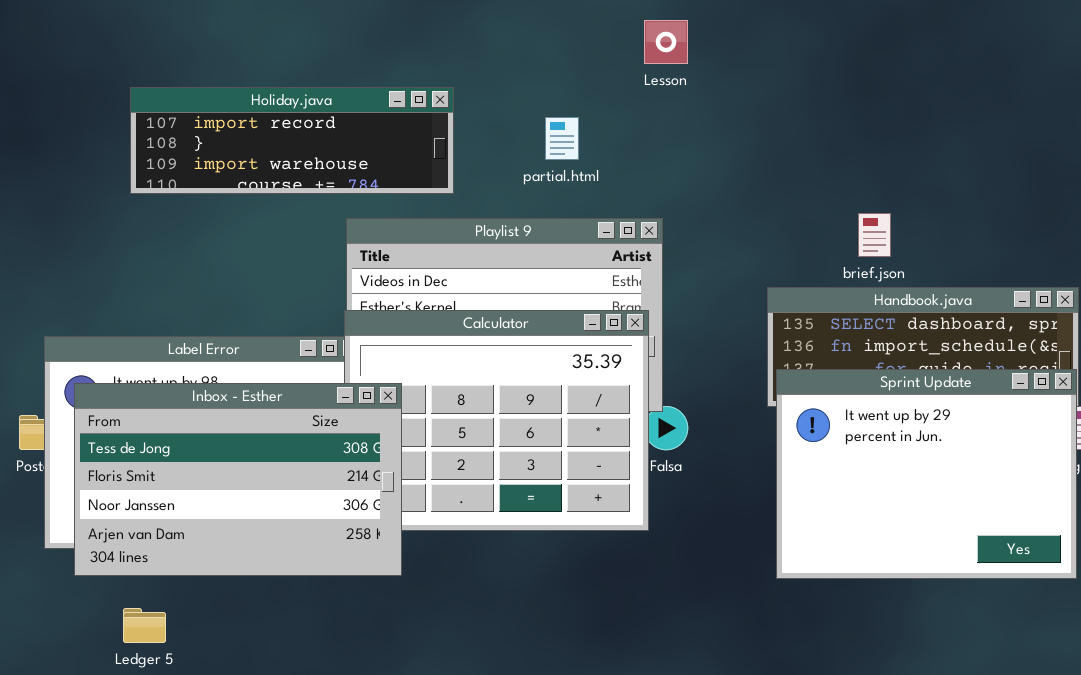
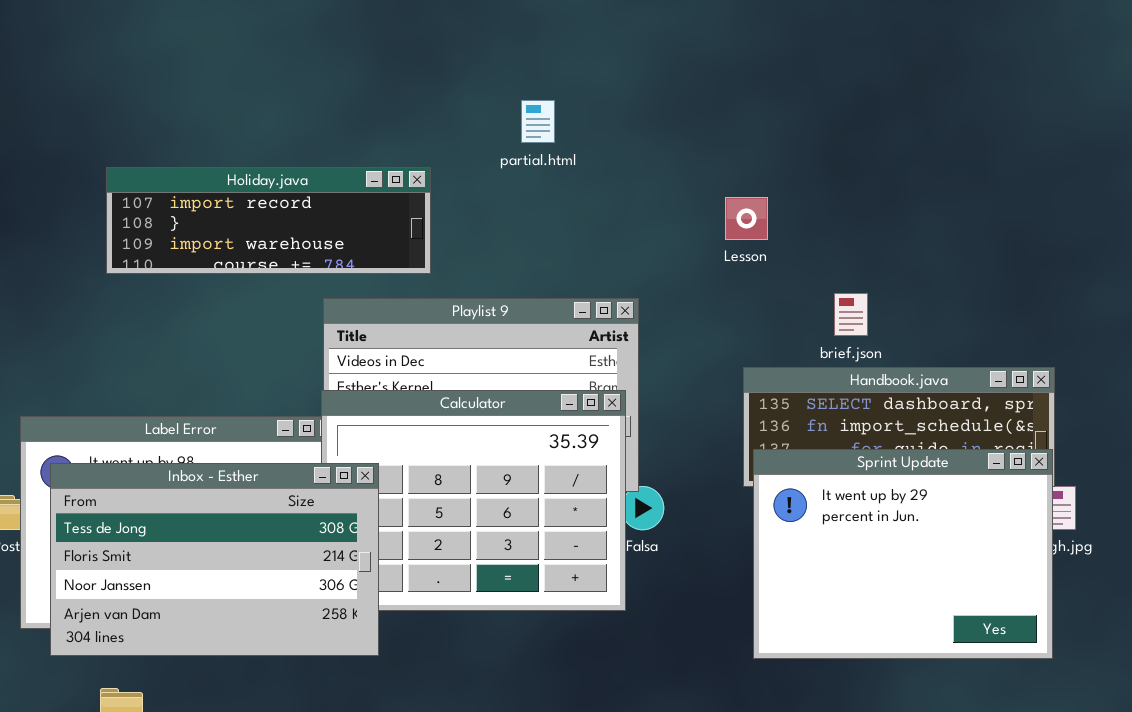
Lesson: [644,20,688,64] -> [725,197,768,240], moved
partial.html: [545,117,579,160] -> [521,100,555,143], moved

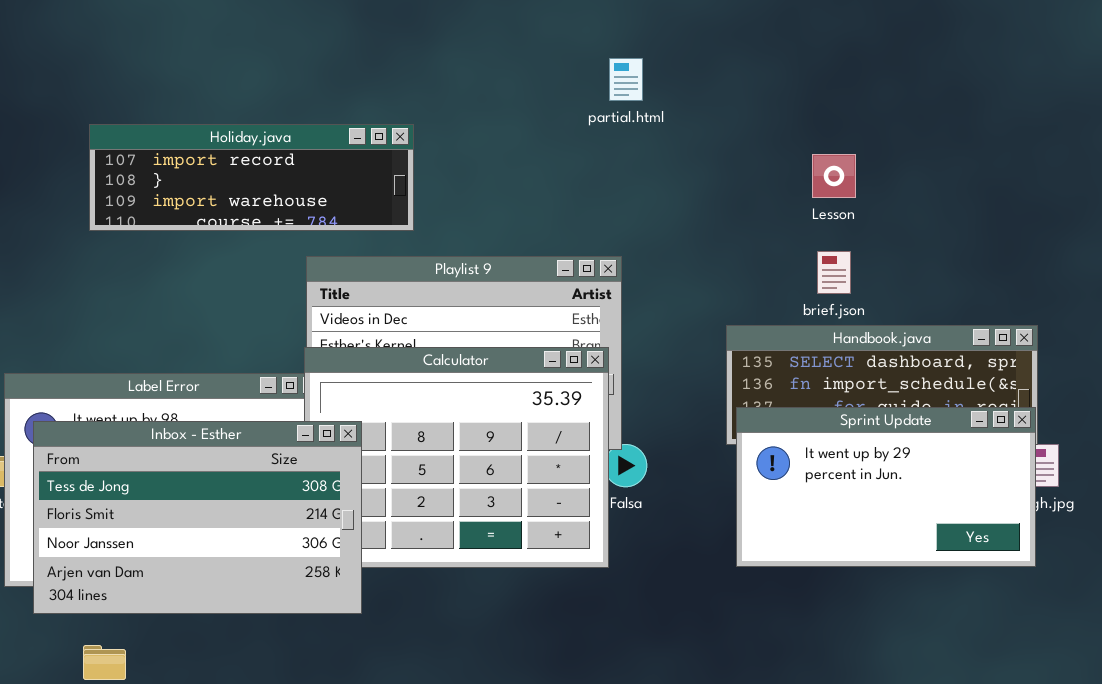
partial.html: [521,100,555,143] -> [609,58,643,101], moved
Lesson: [725,197,768,240] -> [812,154,856,198], moved
Sprint Update: [753,449,1053,659] -> [736,407,1036,567], resized

